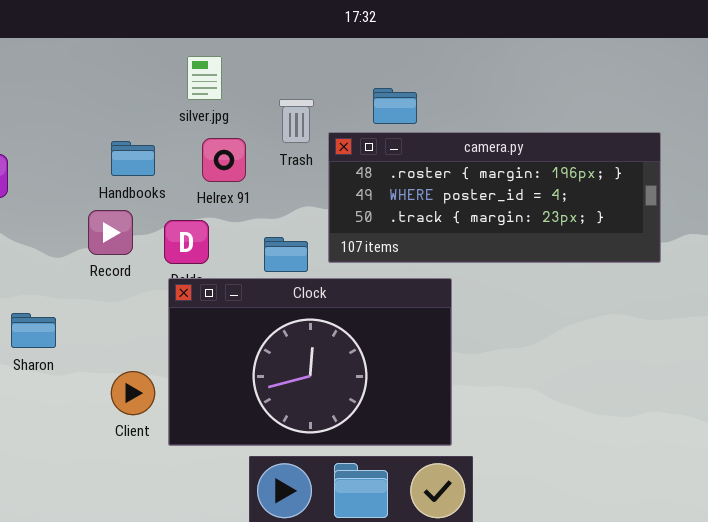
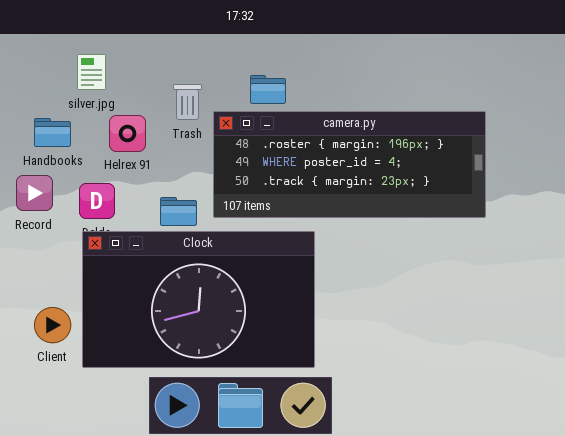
silver.jpg: [187,56,222,100] -> [77,54,106,90], moved

